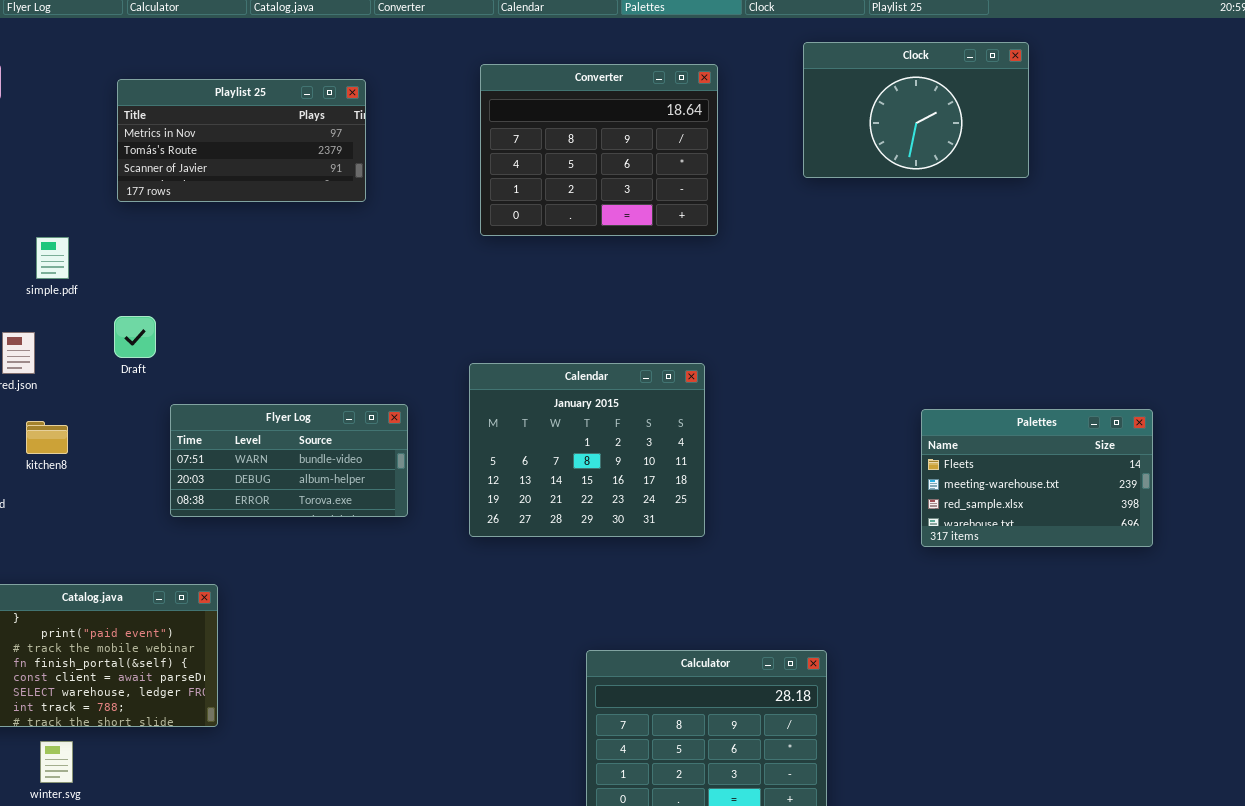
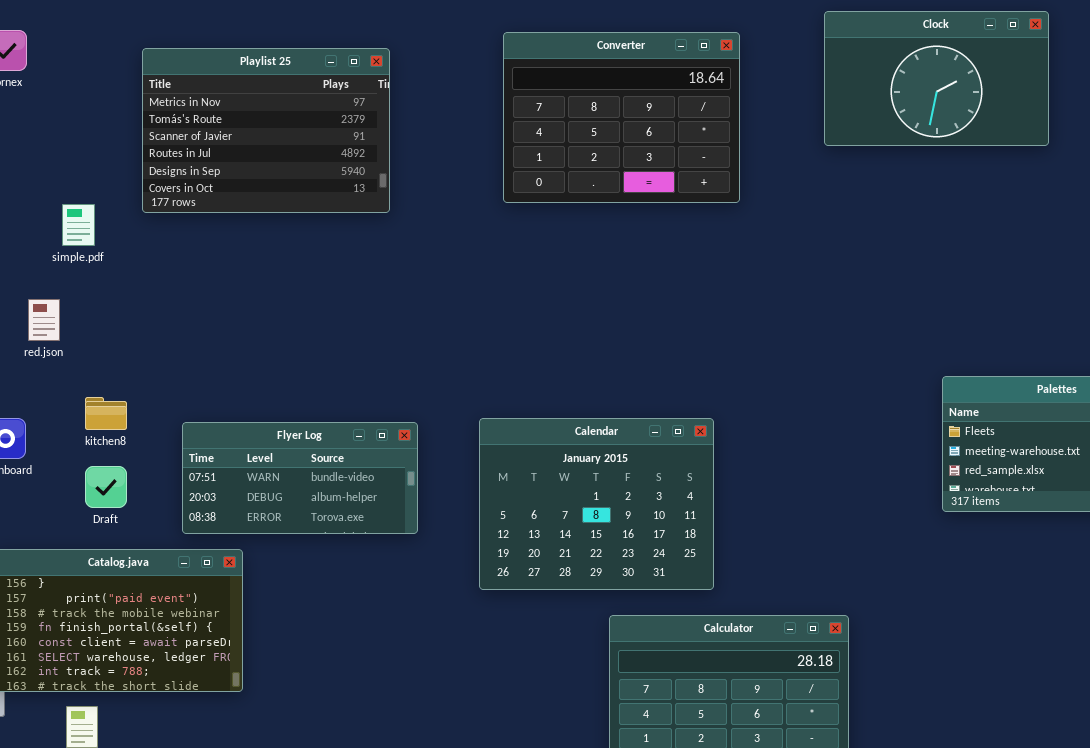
Playlist 25: [117,79,366,202] -> [142,48,390,213], resized
Draft: [114,316,156,358] -> [85,466,127,508], moved
Calendar: [469,363,705,537] -> [479,418,714,590], moved
Flyer Log: [170,404,408,517] -> [182,422,418,534], moved
kitchen8: [26,421,68,454] -> [85,397,127,430], moved

